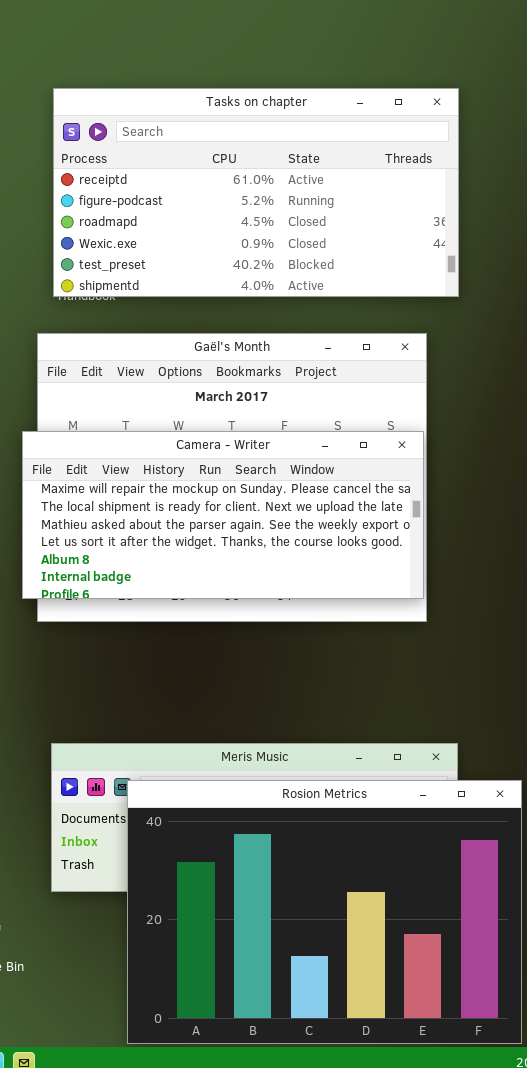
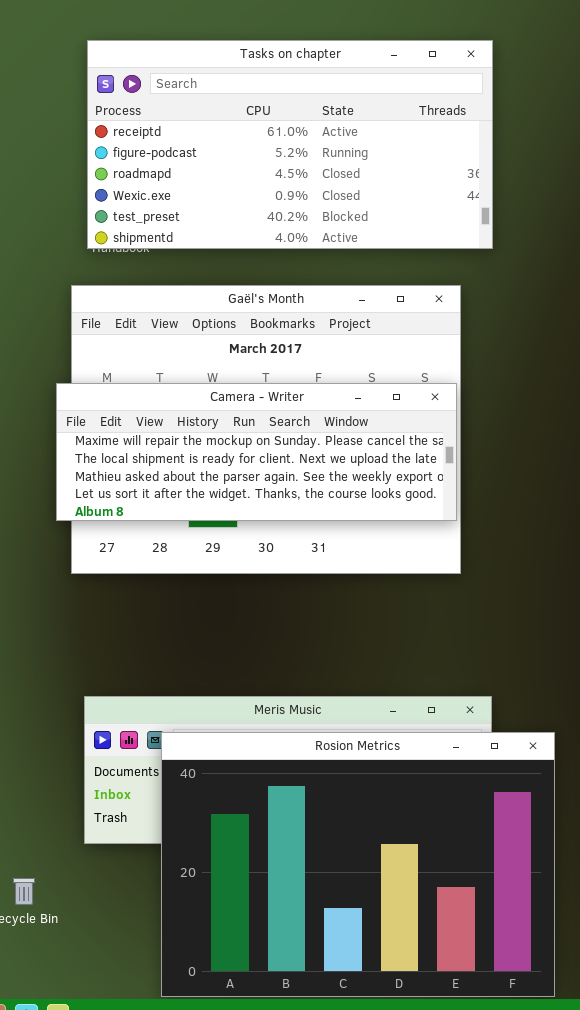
Camera - Writer: [22,431,424,599] -> [56,383,457,521], resized

